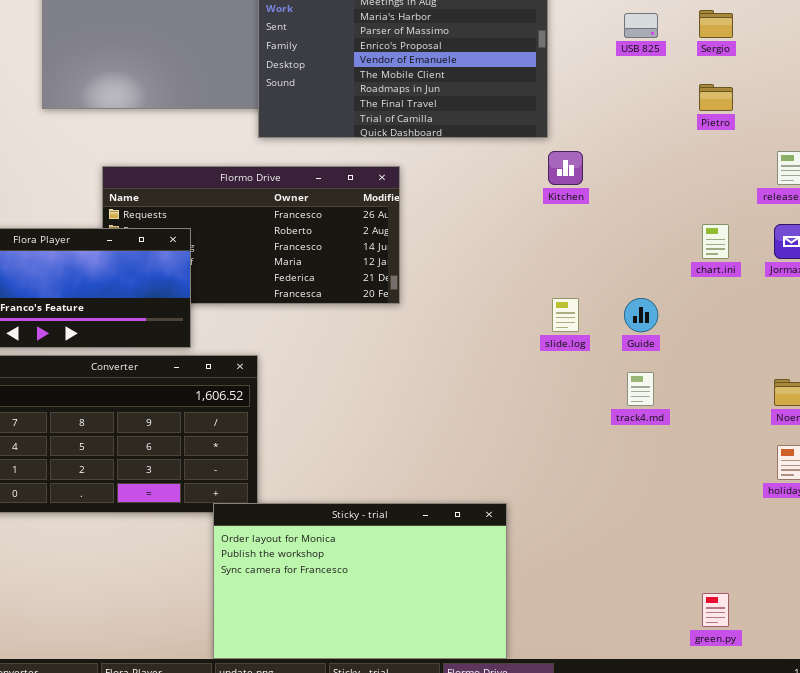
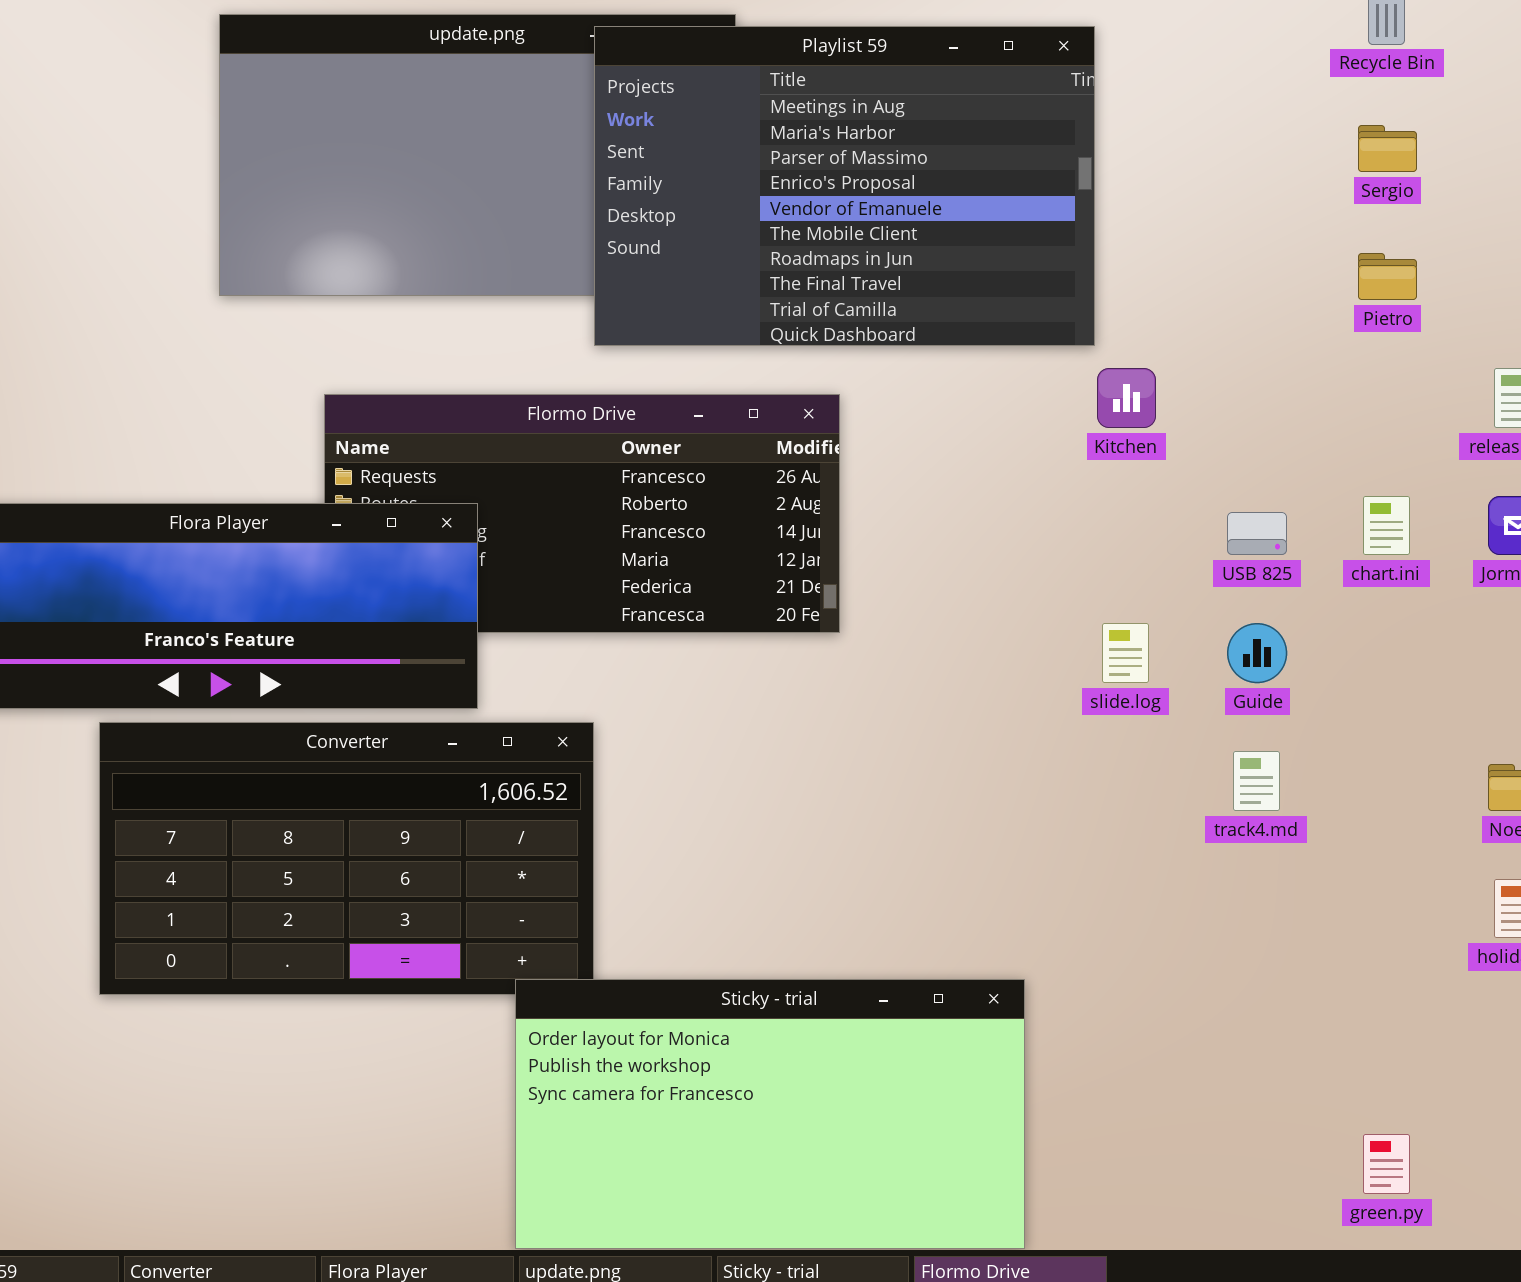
USB 825: [624,13,658,38] -> [1227,512,1287,555], moved

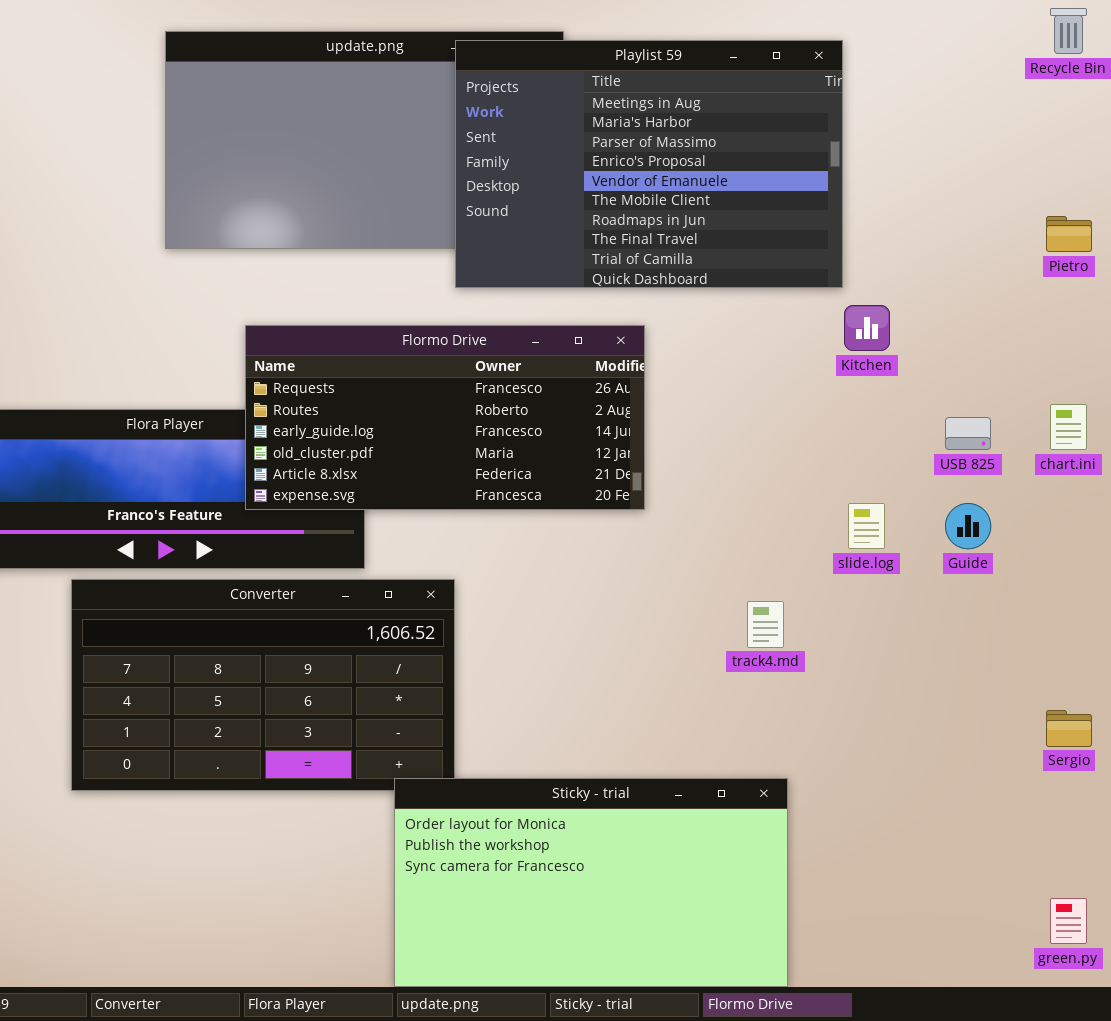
Sergio: [1358,125,1417,172] -> [1046,710,1092,747], moved
Flormo Drive: [324,394,840,633] -> [245,325,645,510], raised
track4.md: [1233,751,1280,811] -> [747,601,784,648], moved

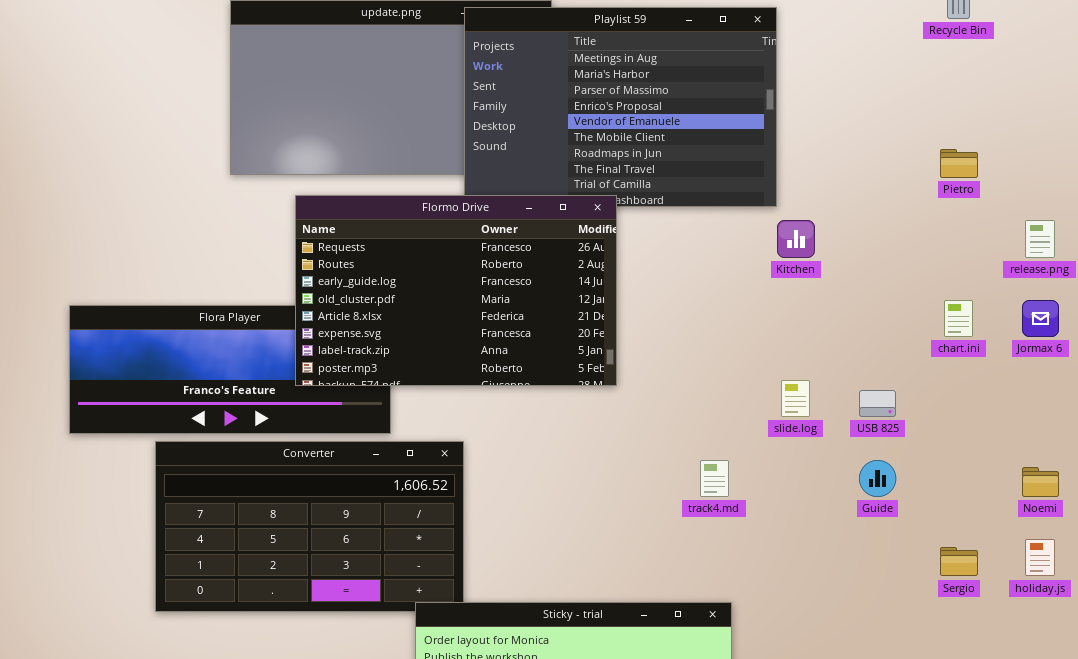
Flormo Drive: [245,325,645,510] -> [295,195,617,386], resized
USB 825: [945,417,991,450] -> [859,390,896,417], moved
Guide: [945,503,991,549] -> [859,460,896,497], moved

